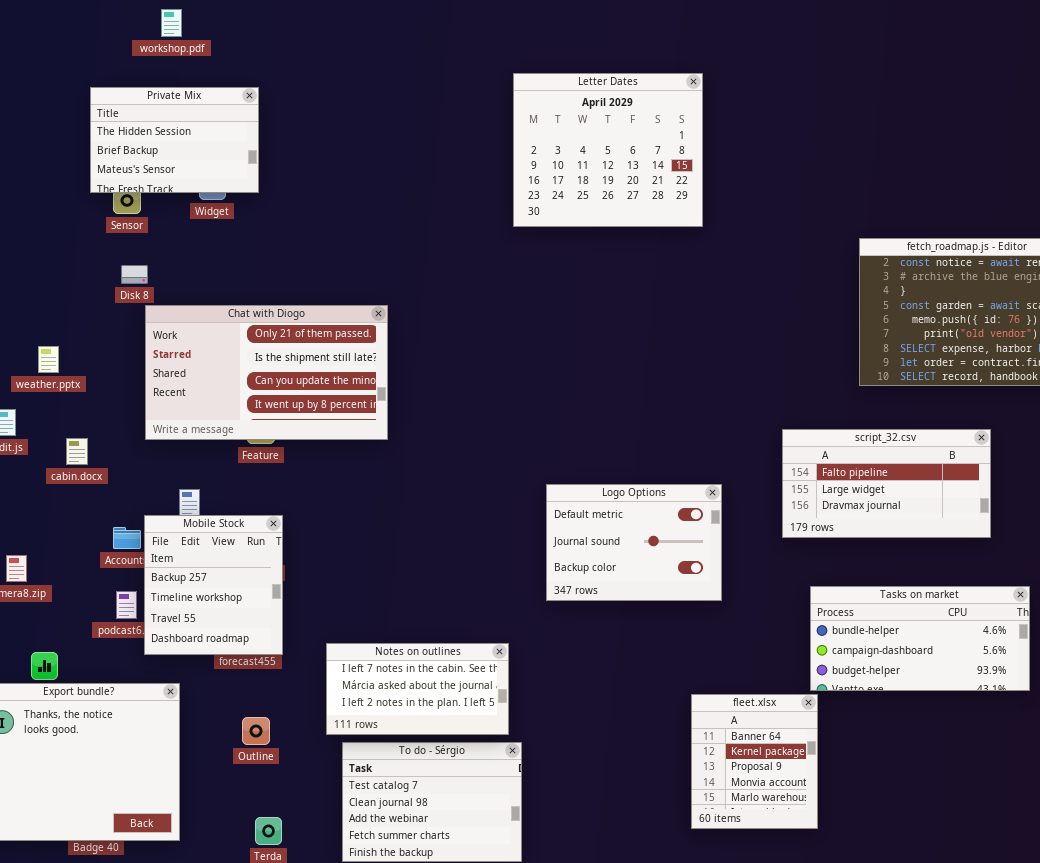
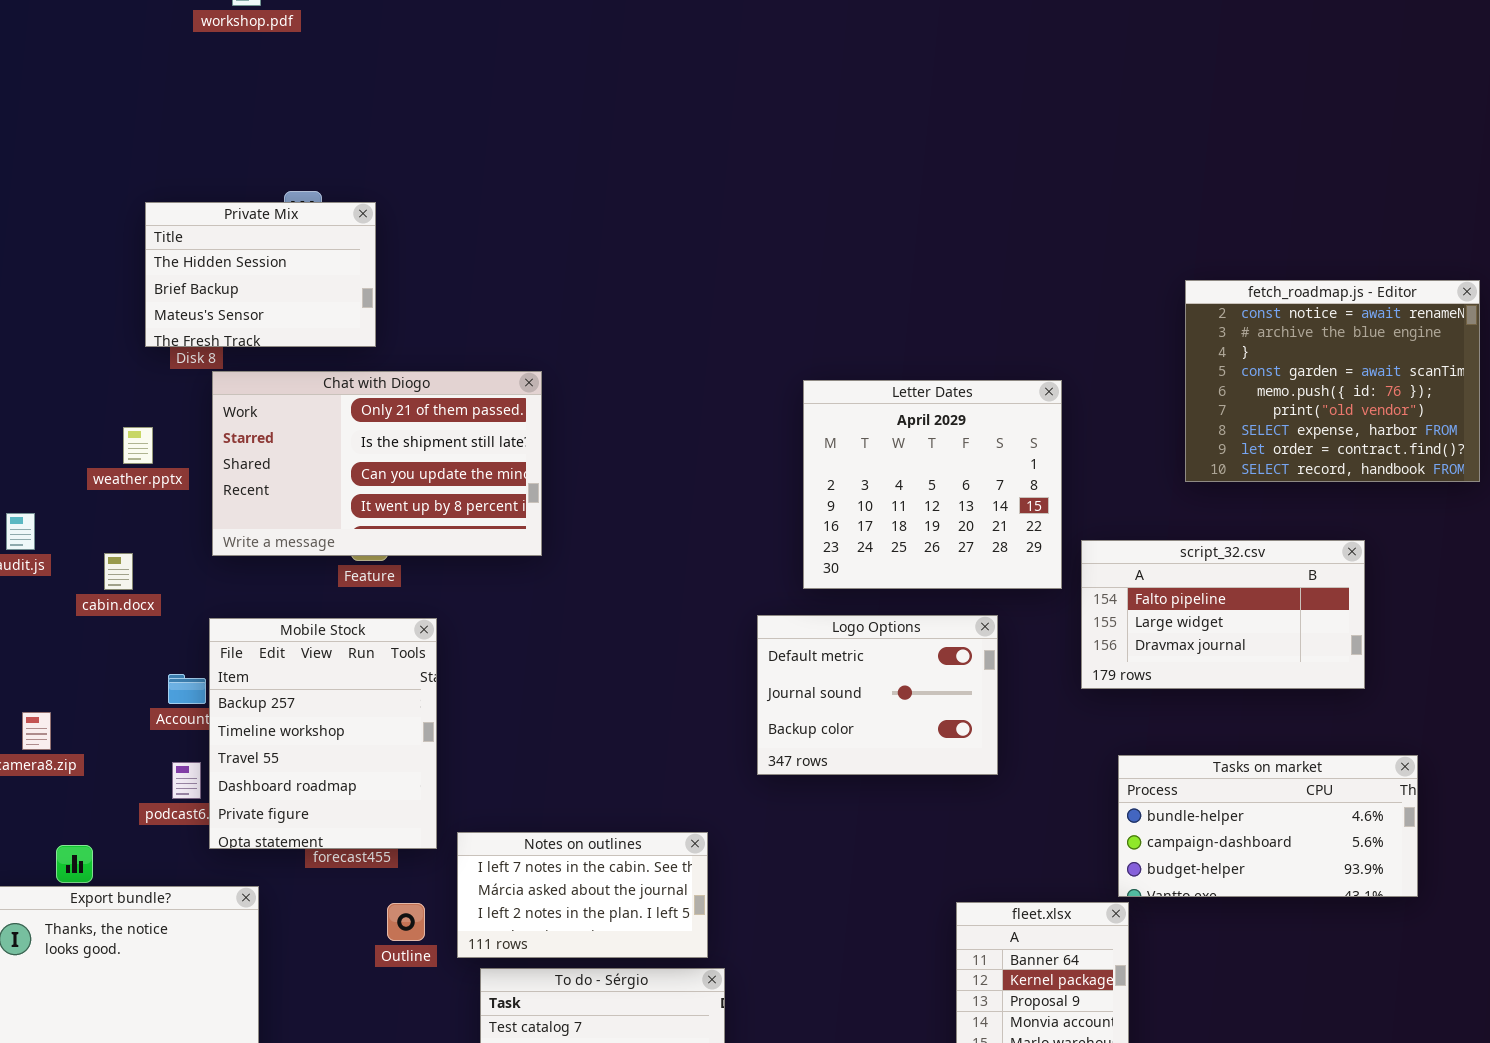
Letter Dates: [513,73,703,227] -> [803,380,1062,589], moved
Private Mix: [90,87,259,193] -> [145,202,376,347], moved
weather.pptx: [38,346,59,373] -> [123,427,153,464], moved
Mobile Stock: [144,515,283,655] -> [209,618,437,849], resized
Outline: [242,717,270,745] -> [387,903,425,941], moved

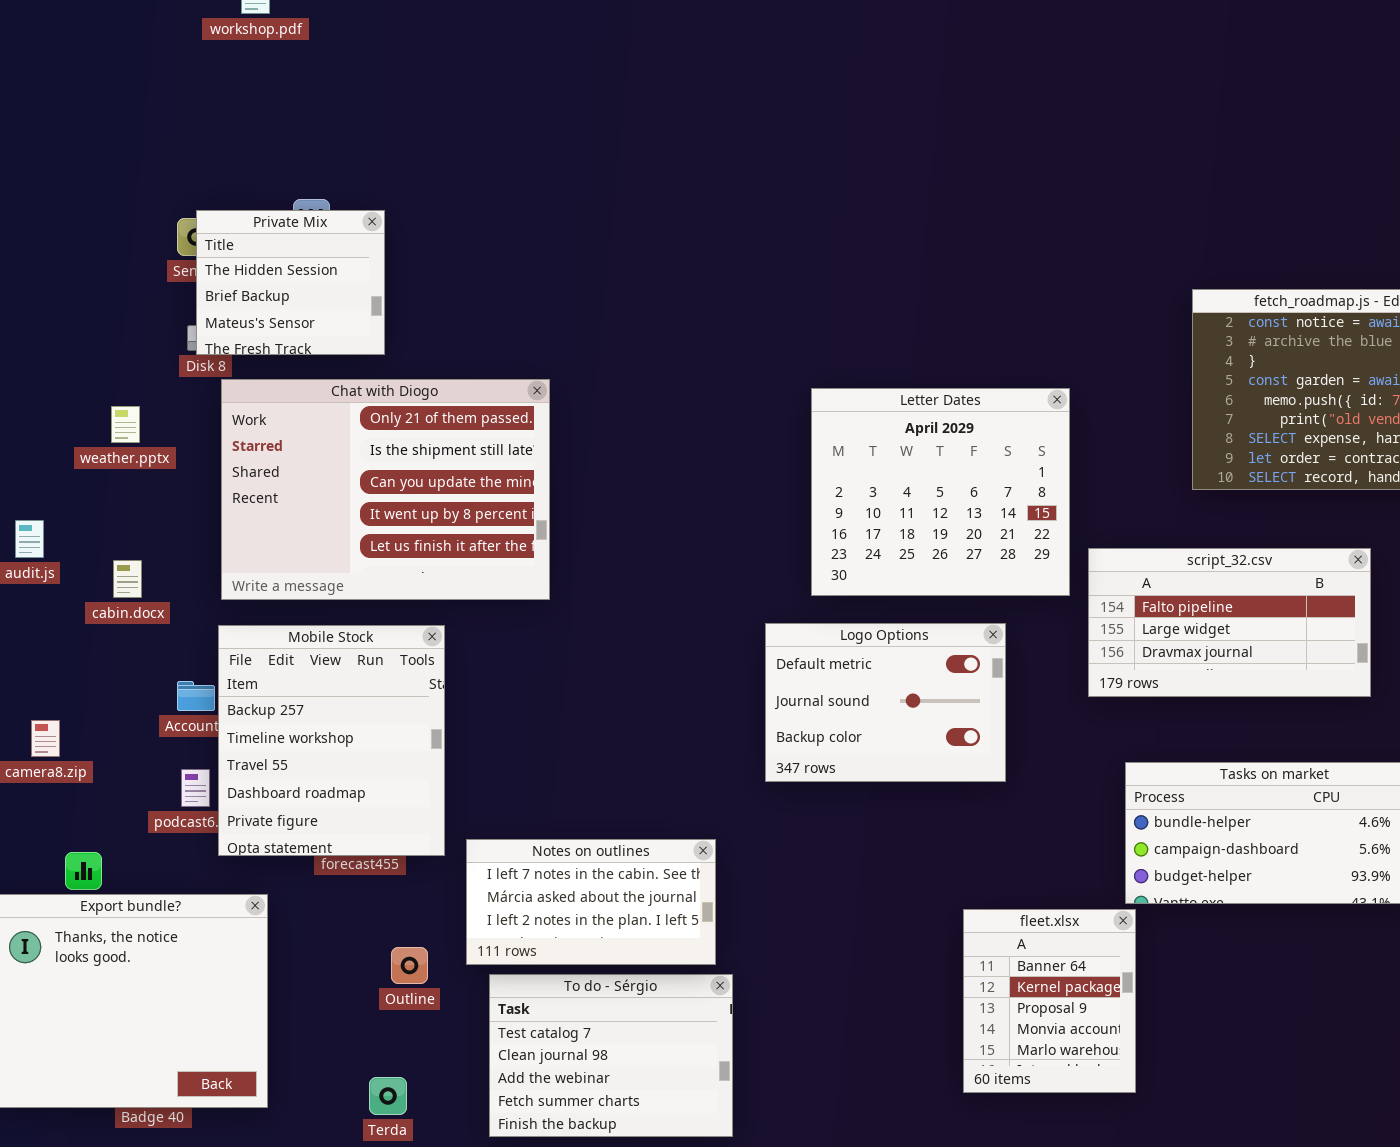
Private Mix: [145,202,376,347] -> [196,210,385,355], resized
Chat with Diogo: [212,371,542,556] -> [221,379,550,600], resized
weather.pptx: [123,427,153,464] -> [111,406,140,443], moved
Outline: [387,903,425,941] -> [391,947,428,984], moved

